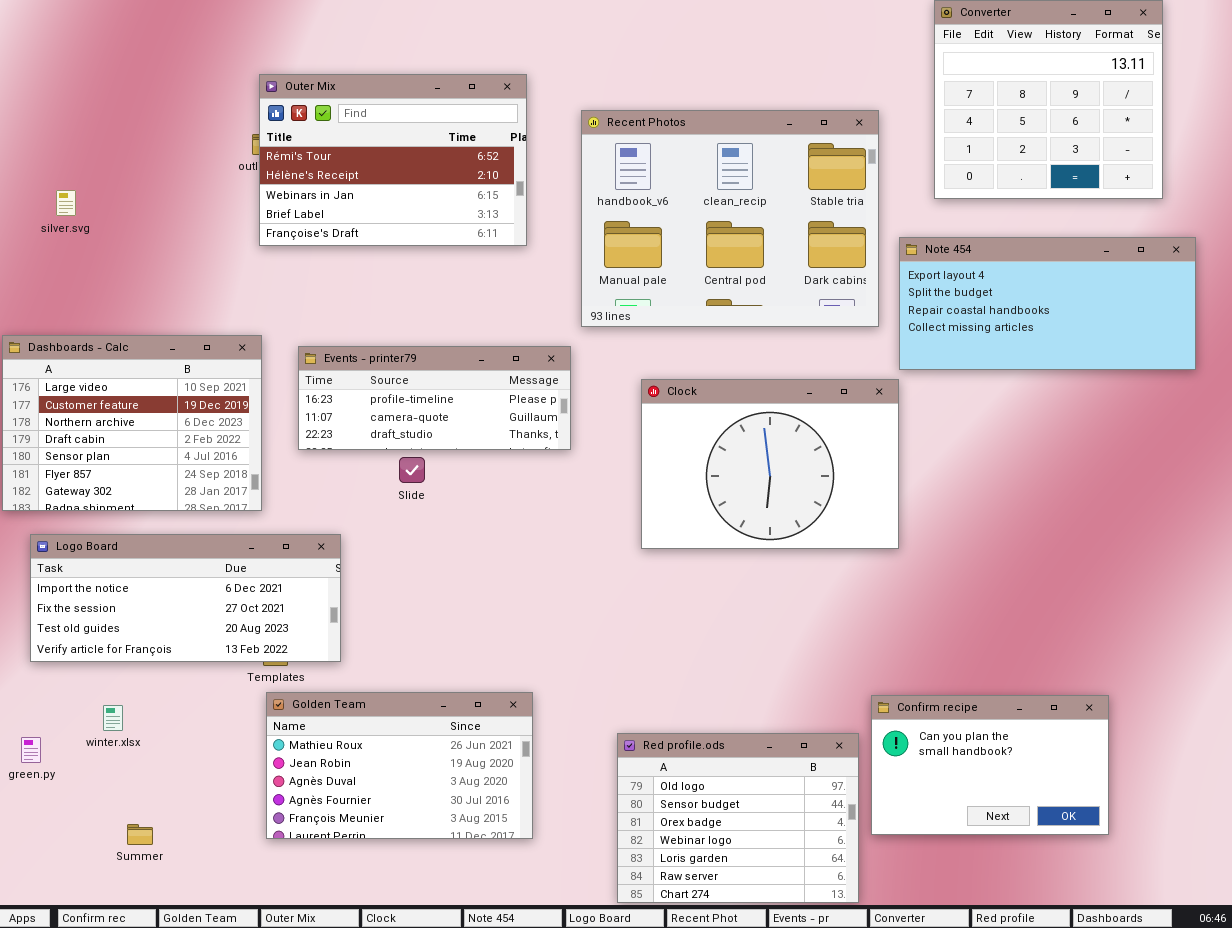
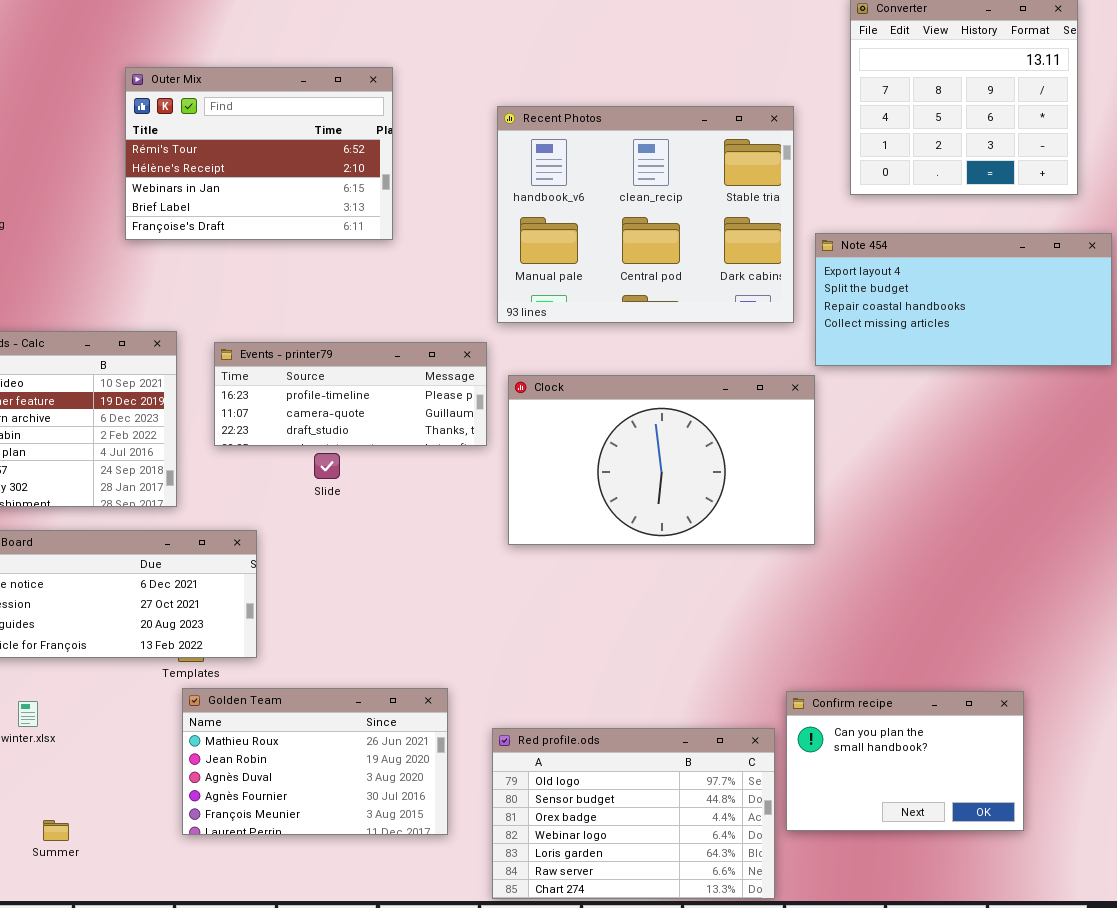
Outer Mix: [259,74,527,246] -> [125,67,393,240], moved
Clock: [641,379,899,549] -> [508,375,815,545], resized
Red profile.ods: [617,733,859,903] -> [492,728,775,899], resized

